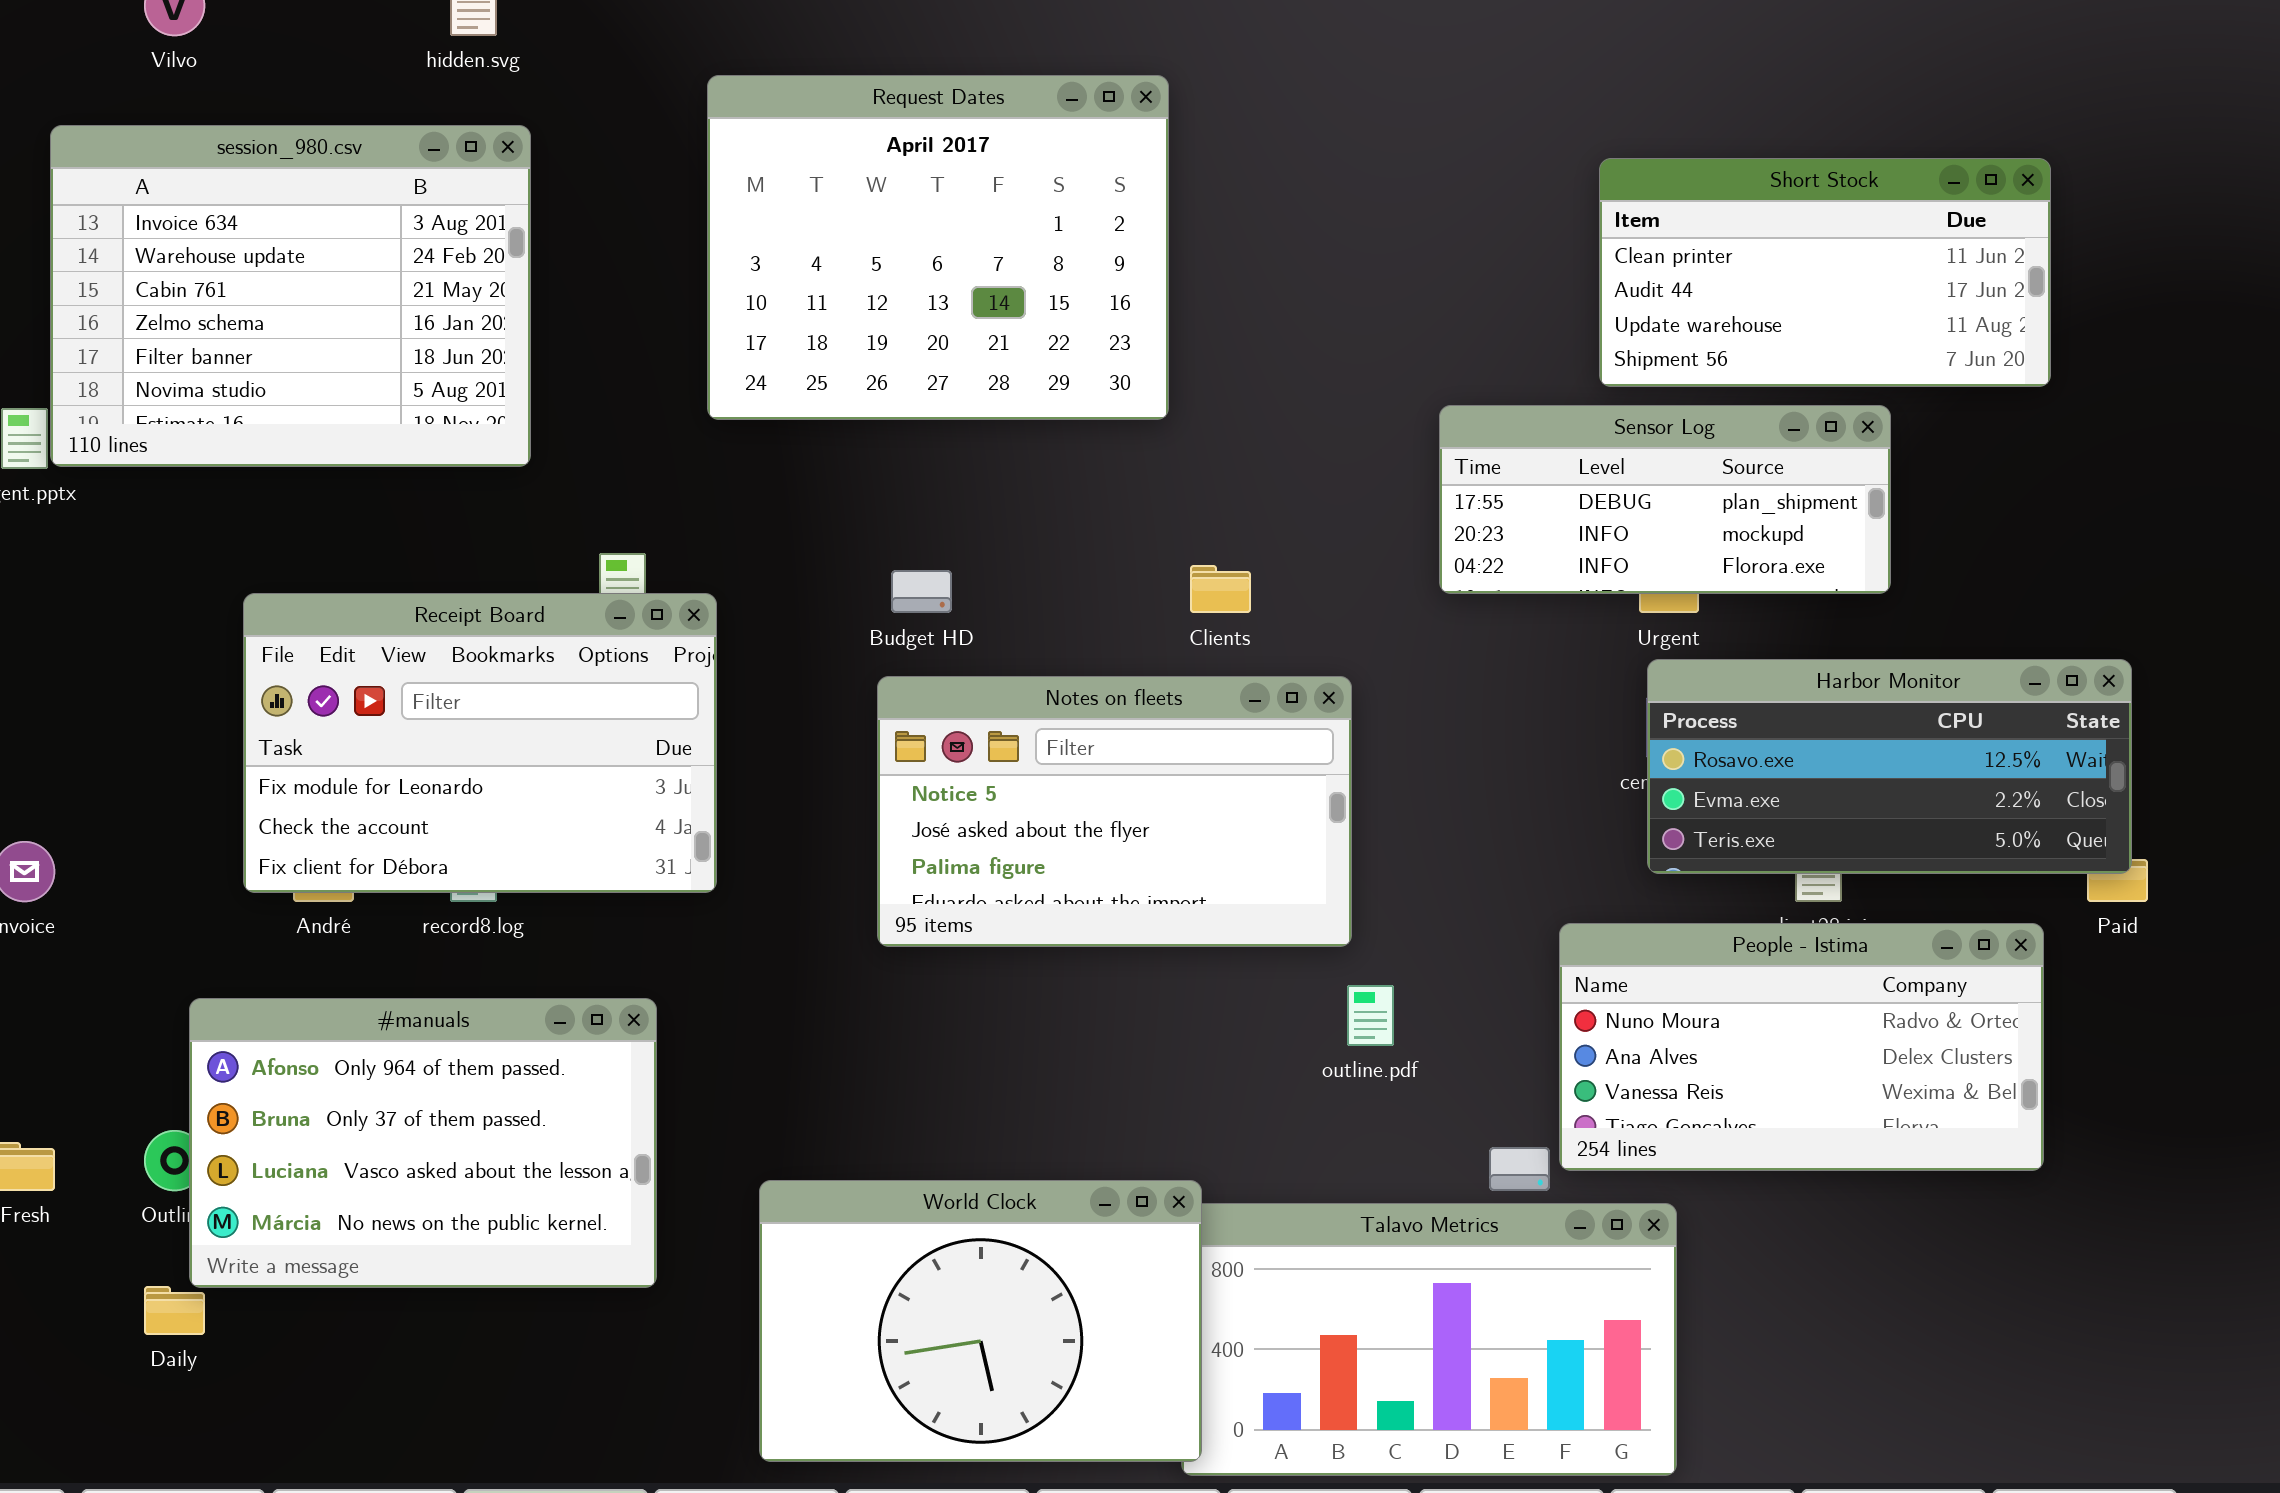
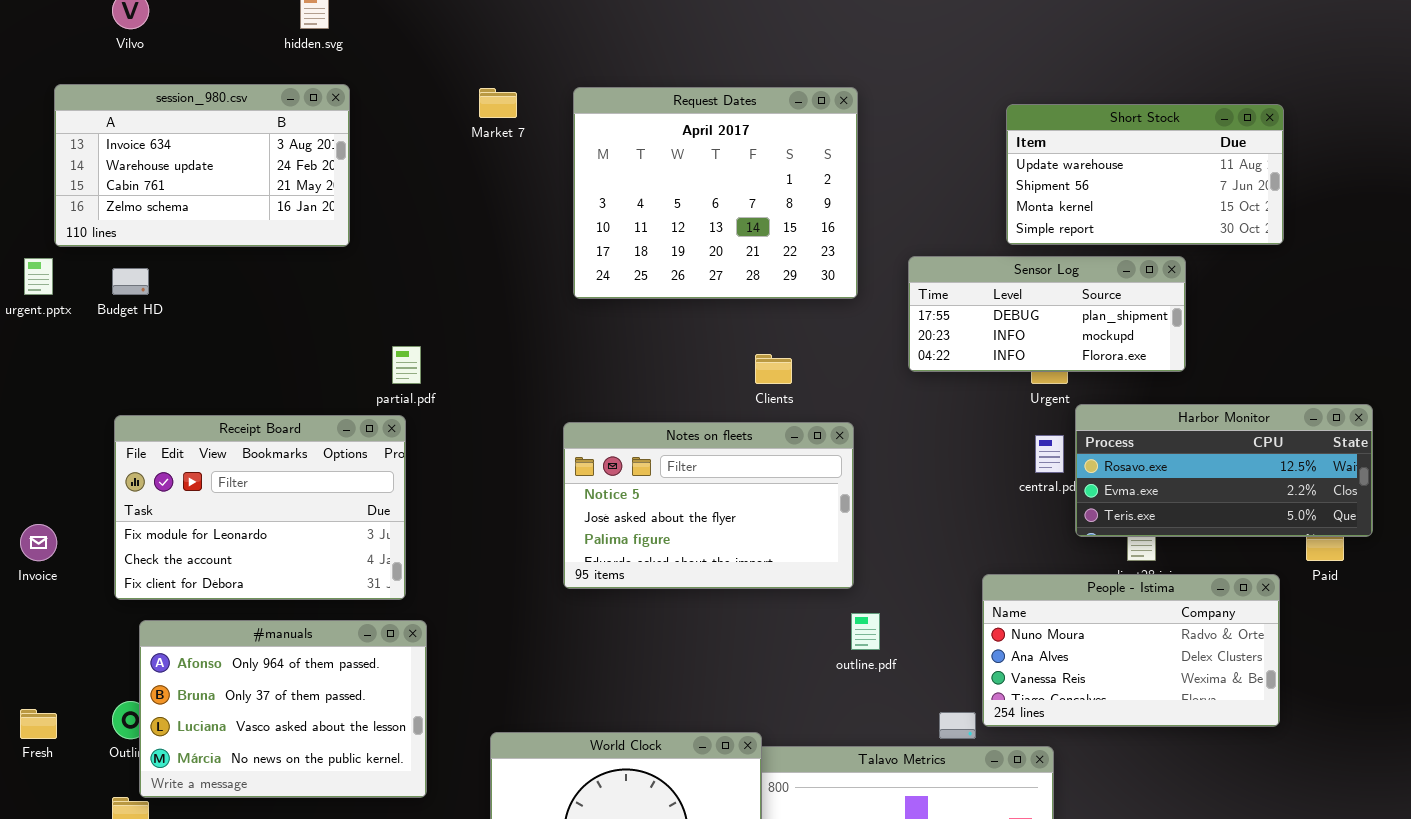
Request Dates: [707,75,1169,420] -> [573,87,858,299], moved
session_980.csv: [50,125,531,467] -> [54,84,350,247], resized
Short Stock: [1599,158,2051,387] -> [1006,104,1284,245], scrolled down 2 rows
Budget HD: [891,570,952,613] -> [112,268,149,295], moved
Receipt Board: [243,593,717,893] -> [114,415,406,600], moved
Harbor Monitor: [1647,659,2132,874] -> [1075,404,1373,537], moved

